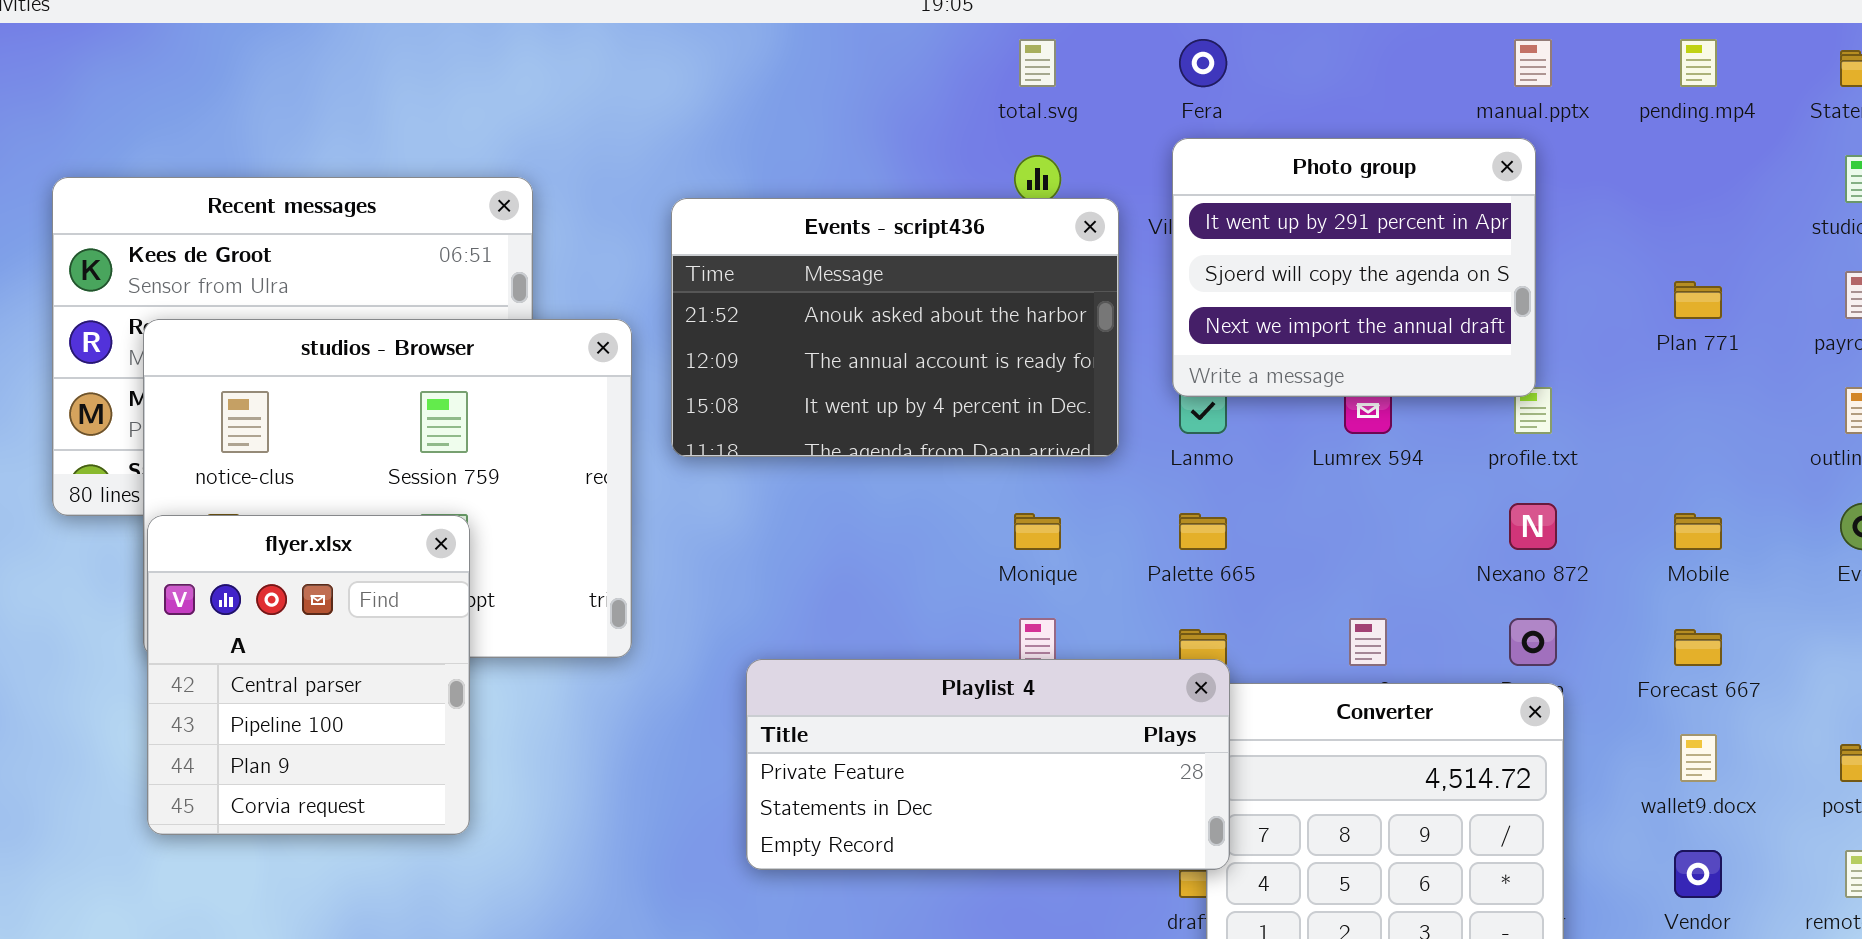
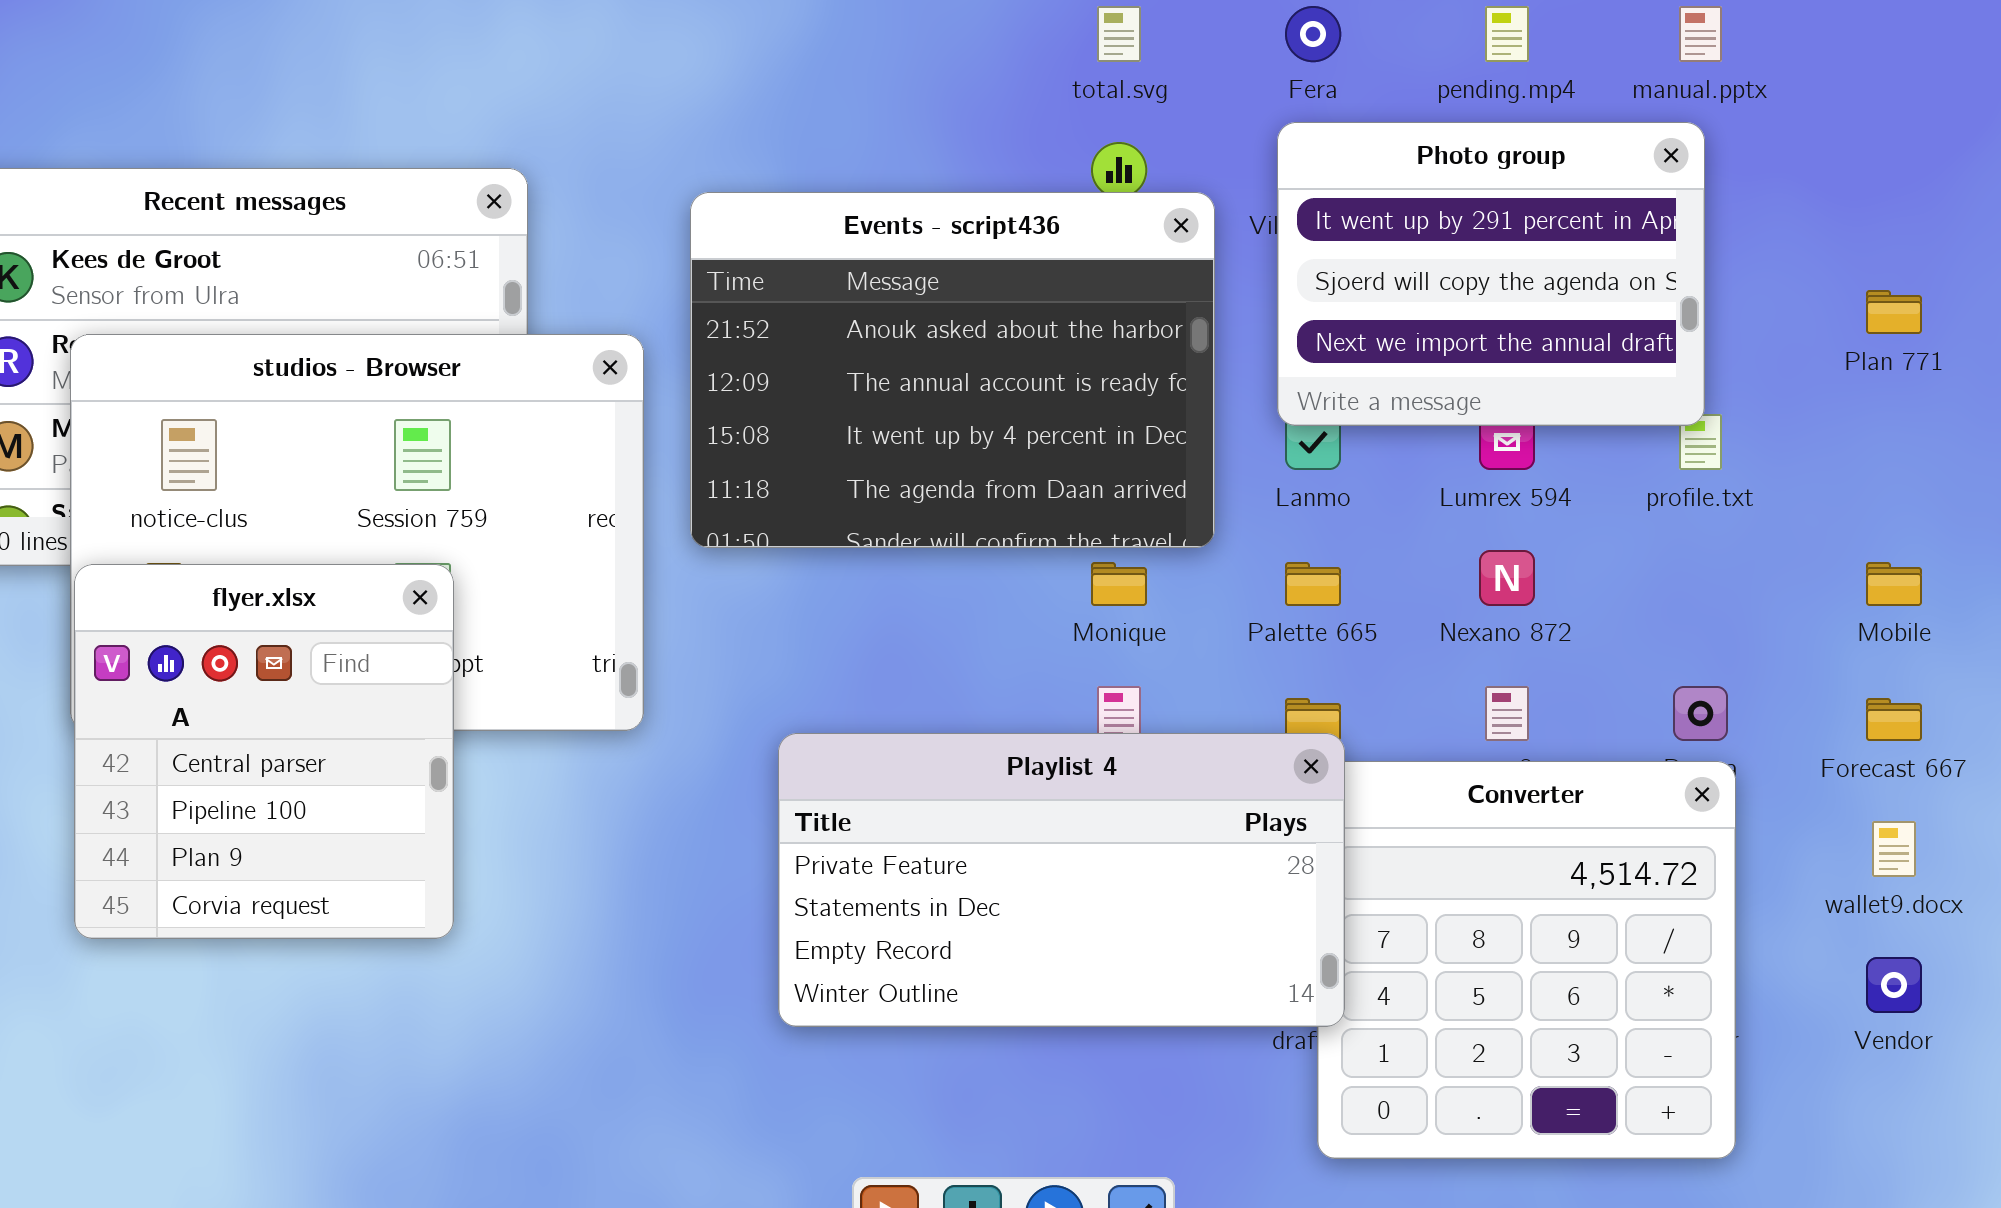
pending.mp4: [1680,39,1717,87] -> [1485,6,1529,62], moved
Events - script436: [671,198,1119,457] -> [690,192,1215,548], resized
Nexano 872: [1509,503,1557,550] -> [1479,550,1535,606], moved
Playlist 4: [746,659,1230,870] -> [778,733,1345,1027], resized

